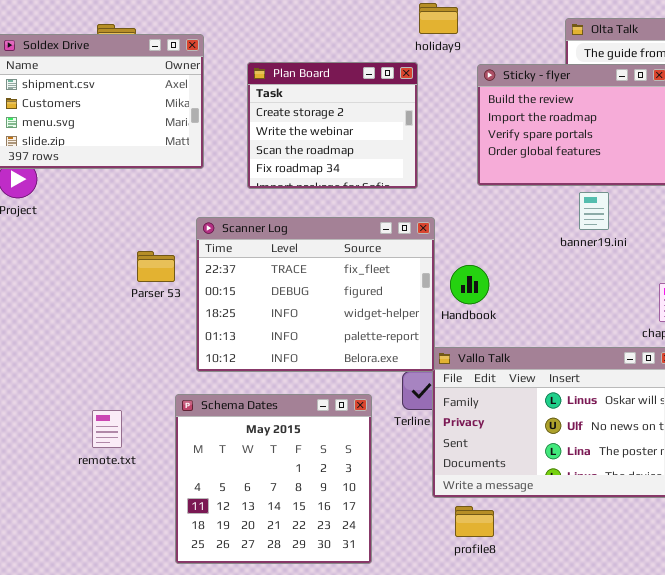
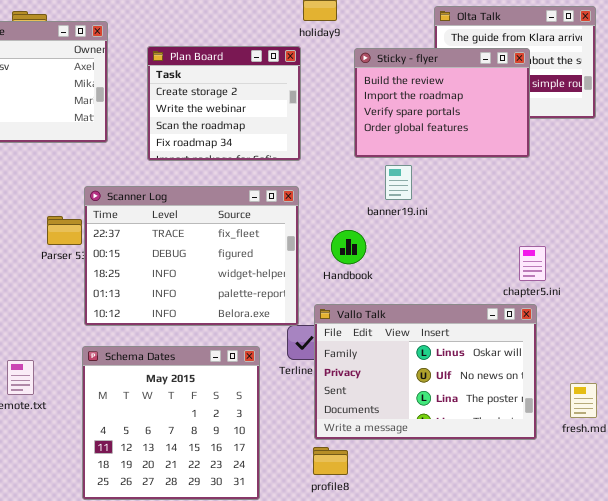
banner19.ini: [579,192,609,230] -> [385,165,412,200], moved
Scanner Log: [196,217,435,372] -> [84,186,299,326], moved
profile8: [455,506,494,537] -> [313,447,348,475], moved

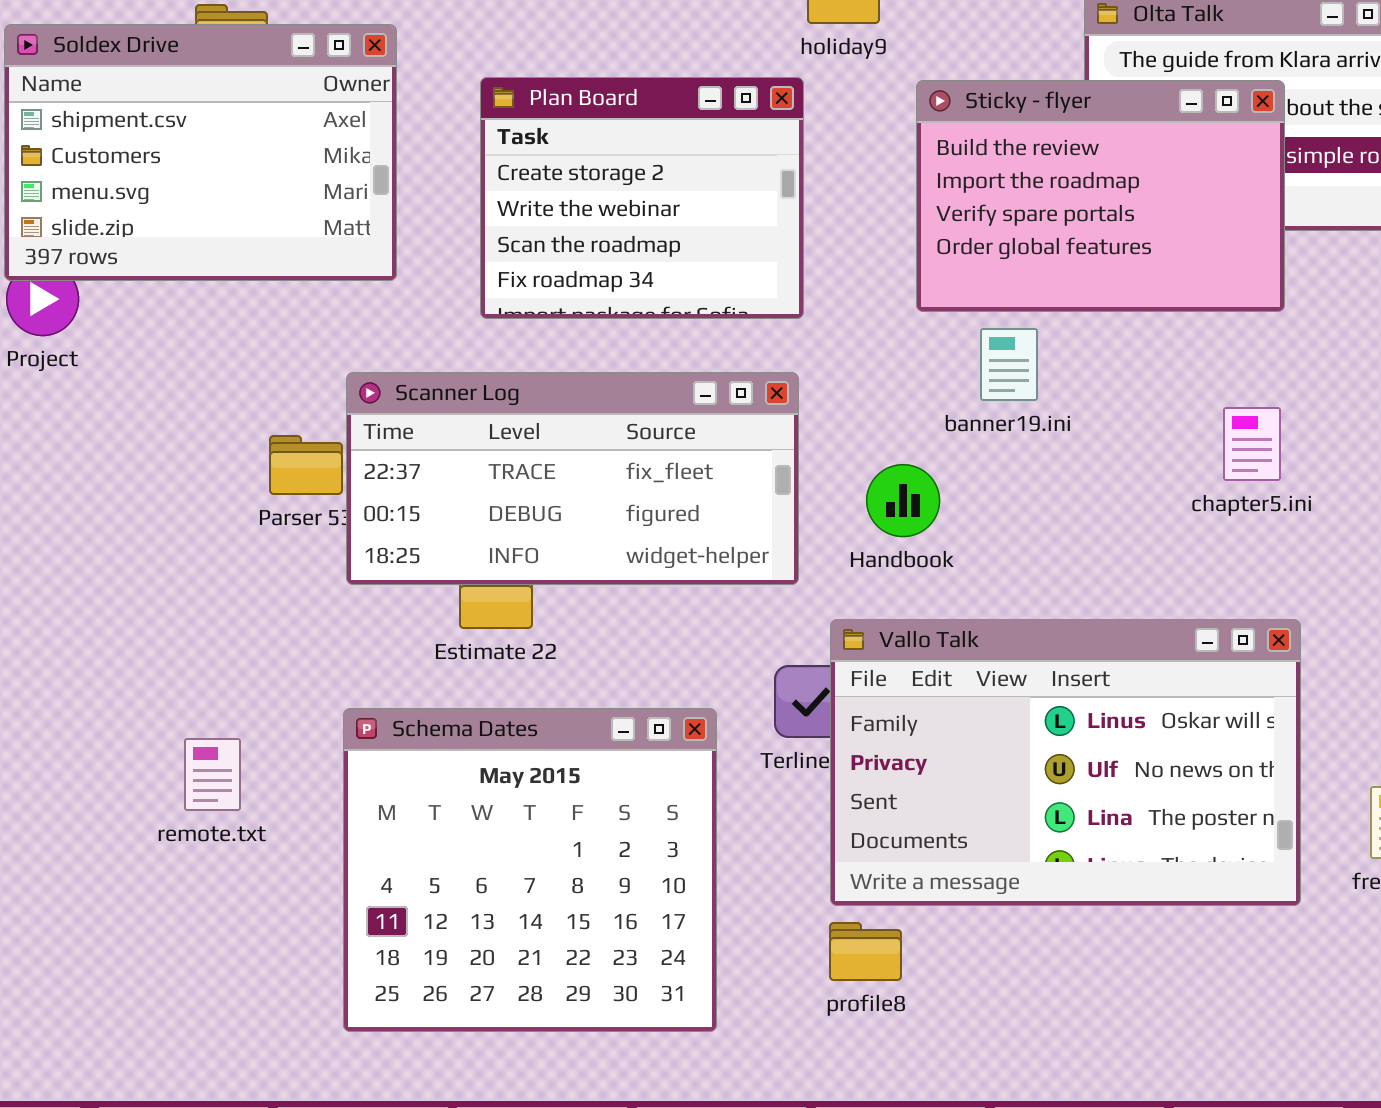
Scanner Log: [84,186,299,326] -> [346,372,799,585], resized
chapter5.ini: [519,246,546,281] -> [1223,407,1281,481], moved

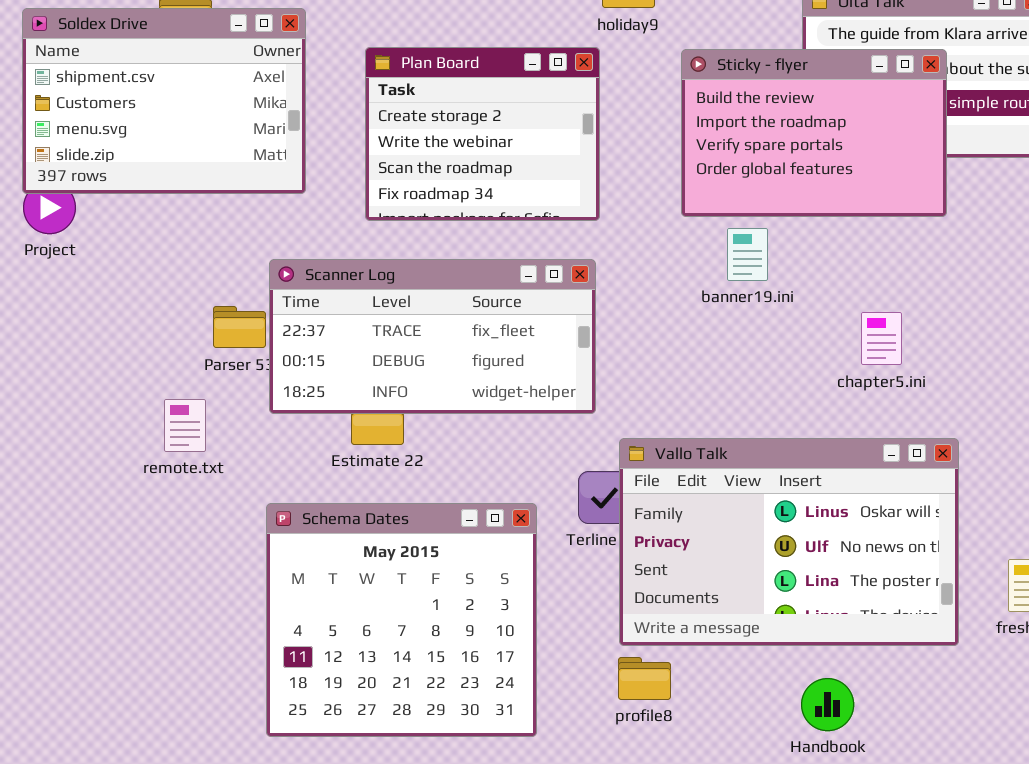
chapter5.ini: [1223,407,1281,481] -> [861,312,902,365], moved
Handbook: [866,464,940,537] -> [801,678,854,731], moved
remote.txt: [184,738,241,811] -> [164,399,206,452], moved

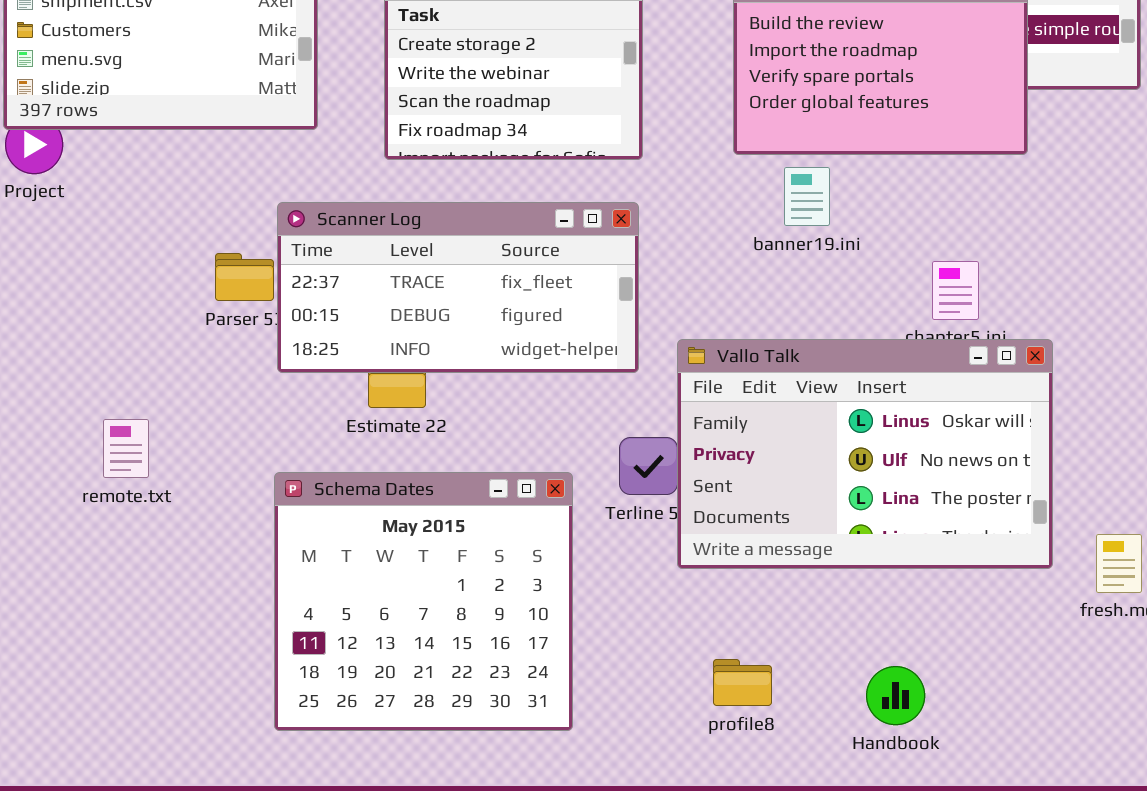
remote.txt: [164,399,206,452] -> [103,419,149,478], moved
Vallo Talk: [619,438,959,646] -> [677,339,1053,569], moved
profile8: [618,657,671,700] -> [713,659,772,706], moved

